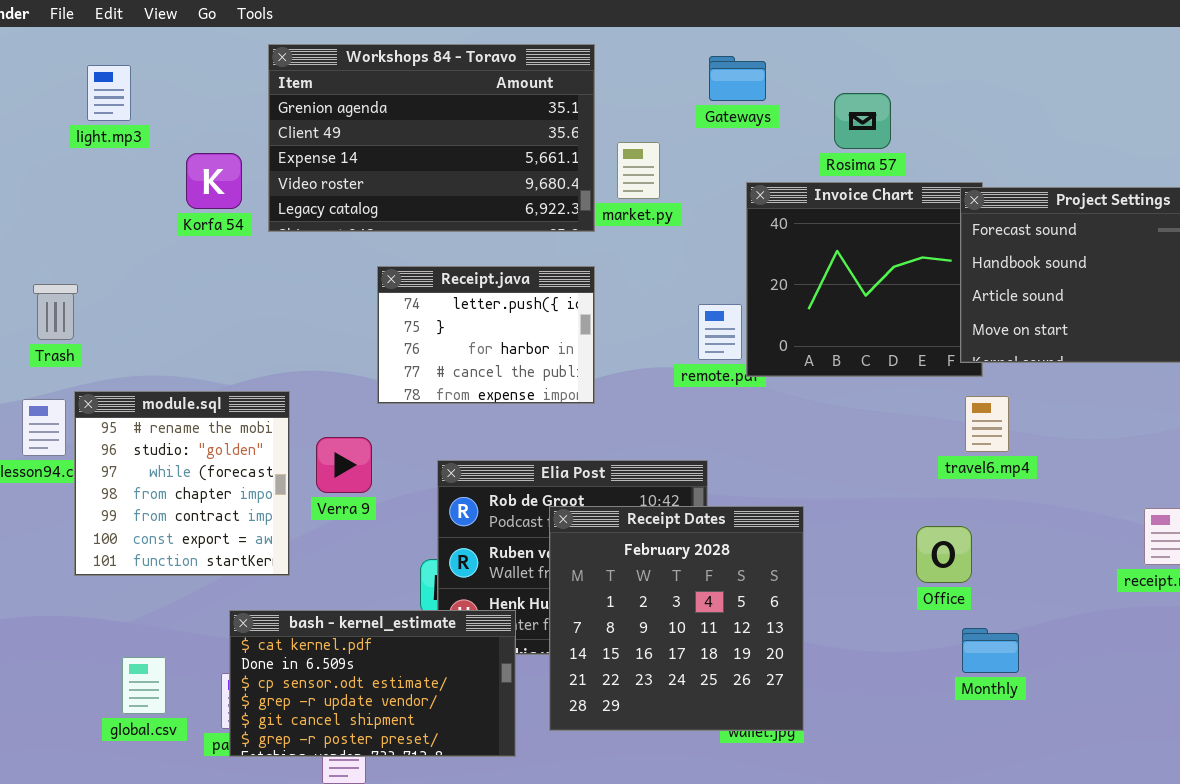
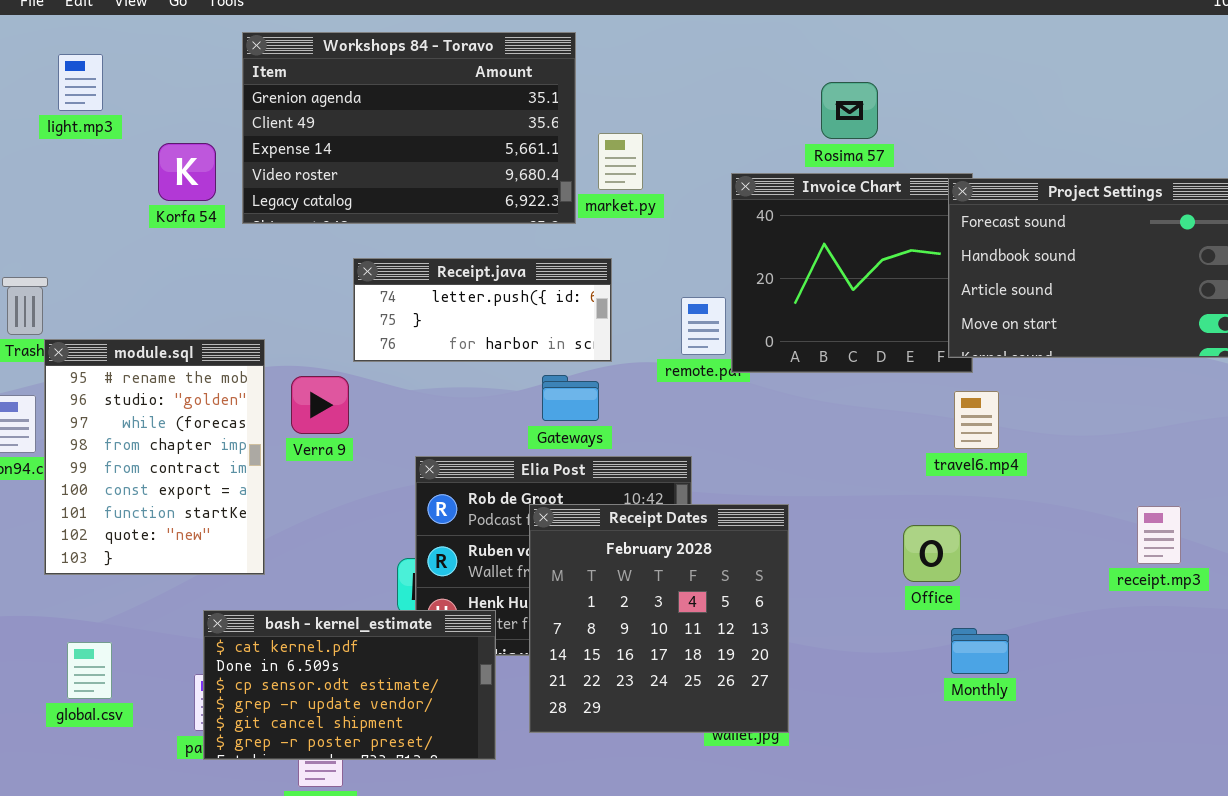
Gateways: [709,56,766,101] -> [542,375,599,421], moved
Receipt.java: [377,266,595,404] -> [353,258,612,362], resized
module.sql: [74,391,290,576] -> [44,339,265,575], resized
Verra 9: [316,437,372,493] -> [291,376,349,434], moved
global.csv: [122,657,166,714] -> [67,642,112,699], moved

